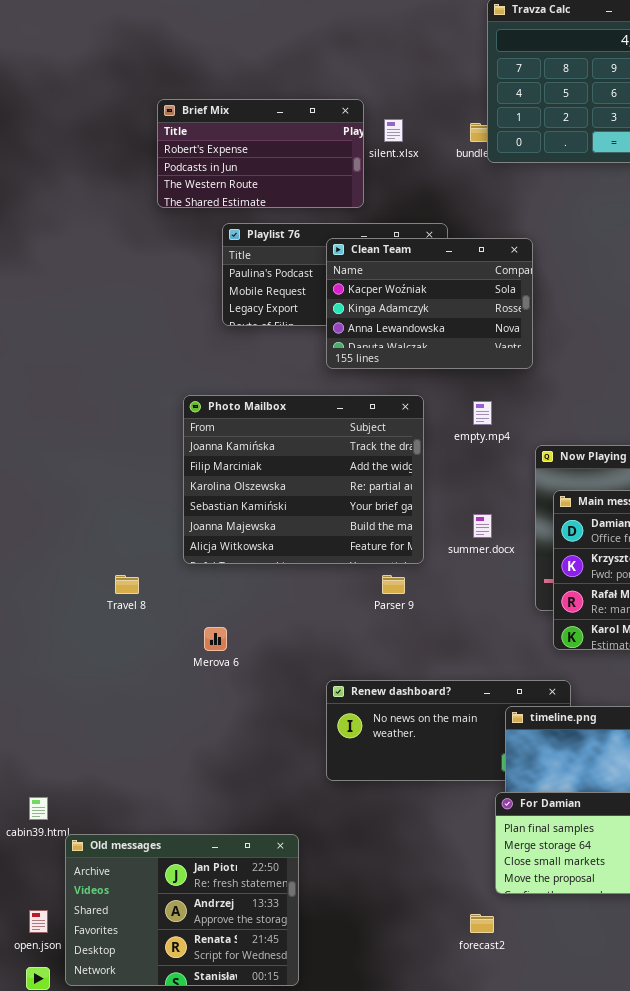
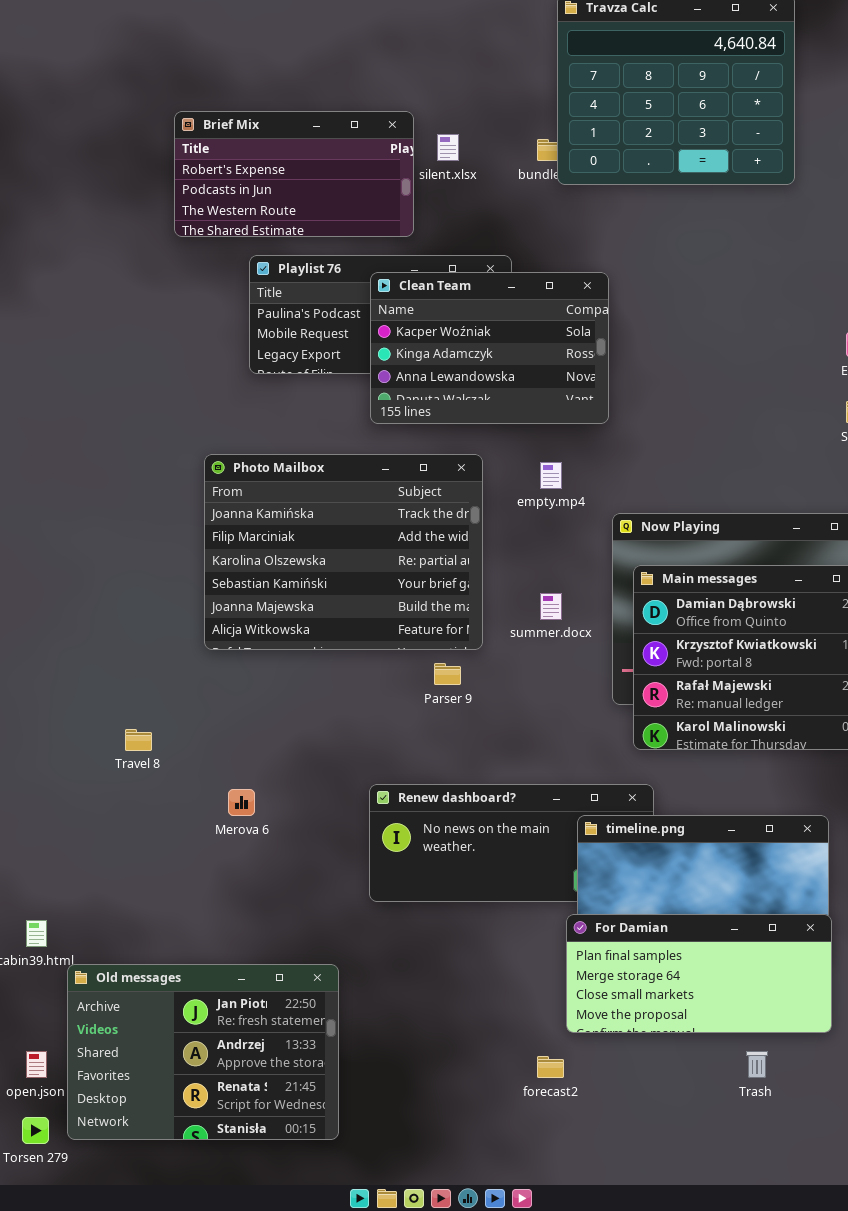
Travel 8: [115,575,139,594] -> [125,729,152,751], moved
Merova 6: [204,627,227,651] -> [228,789,255,816], moved

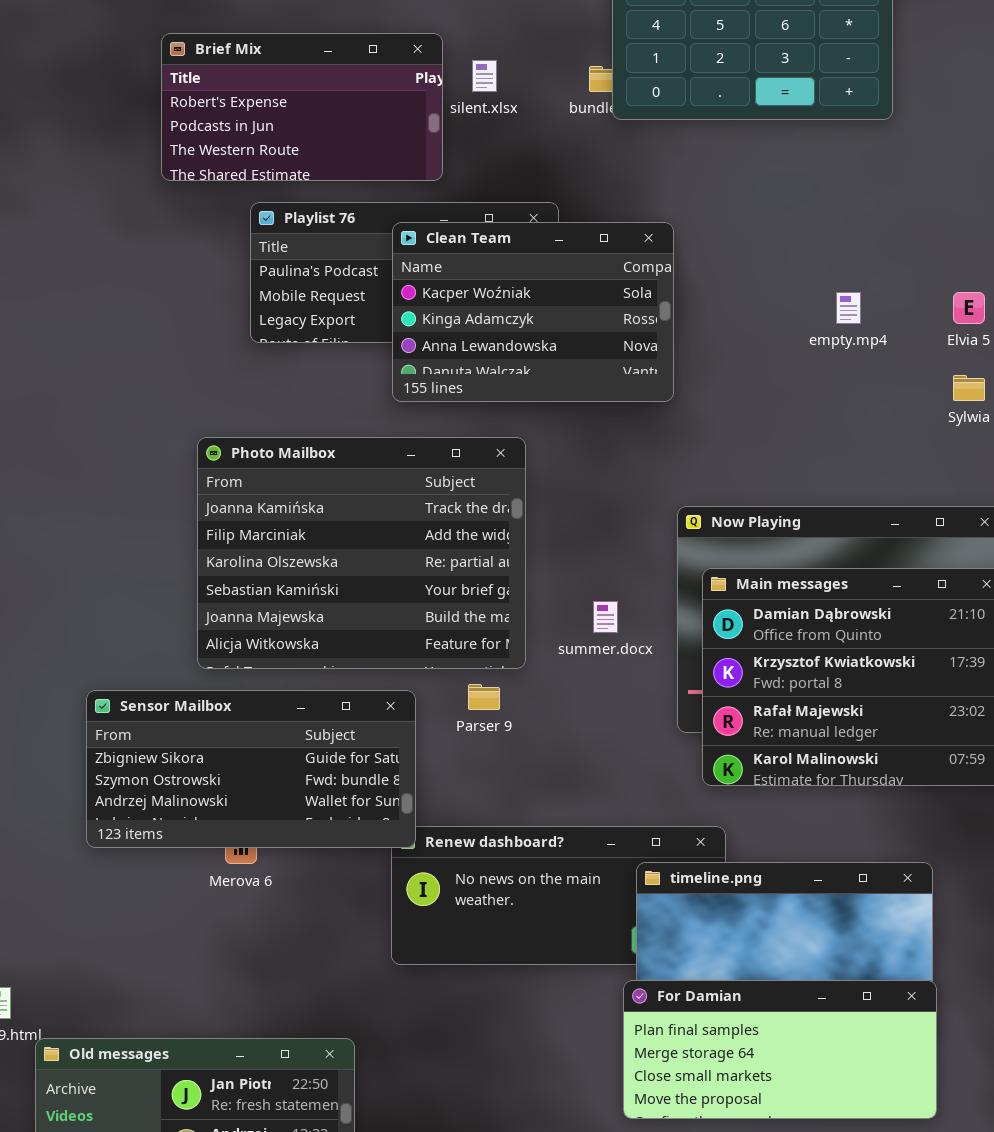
empty.mp4: [540,462,562,489] -> [836,292,861,324], moved
Sensor Mailbox: none -> [86,690,416,848], opened

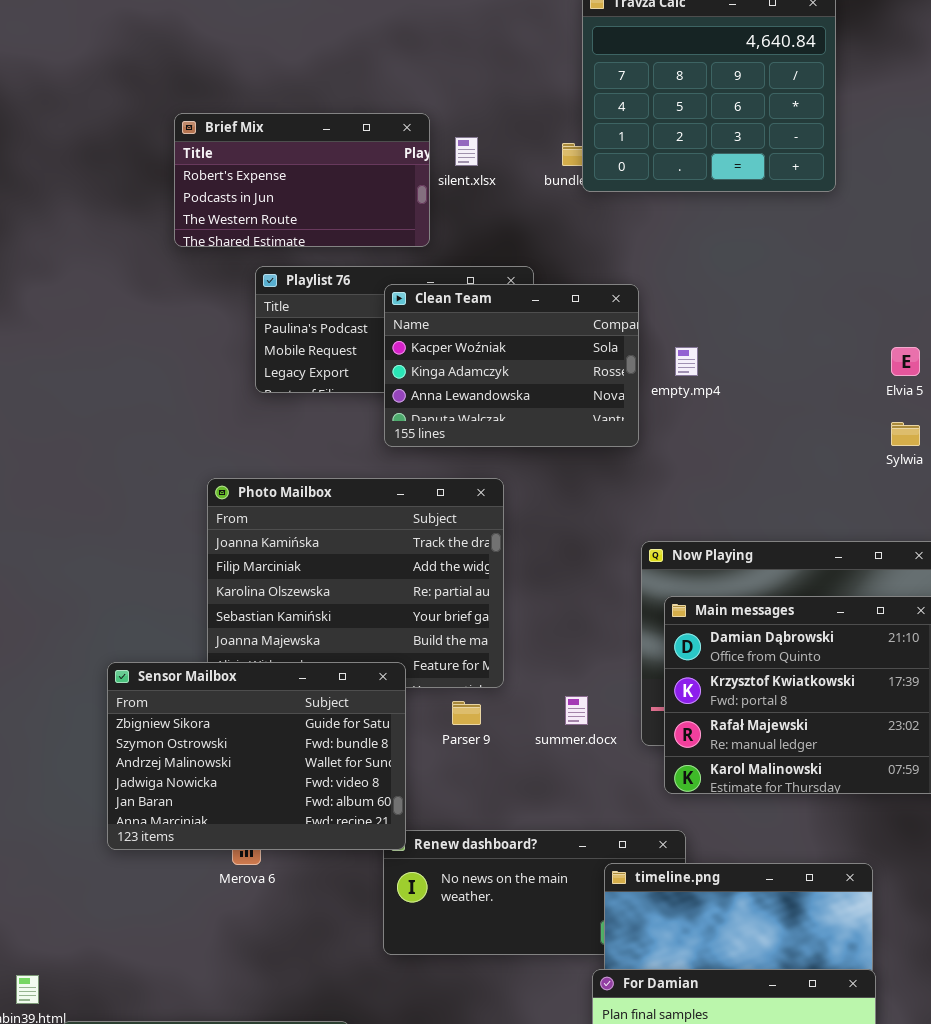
empty.mp4: [836,292,861,324] -> [675,347,698,376], moved
summer.docx: [593,601,618,633] -> [565,696,588,725], moved
Sensor Mailbox: [86,690,416,848] -> [107,662,406,850], resized

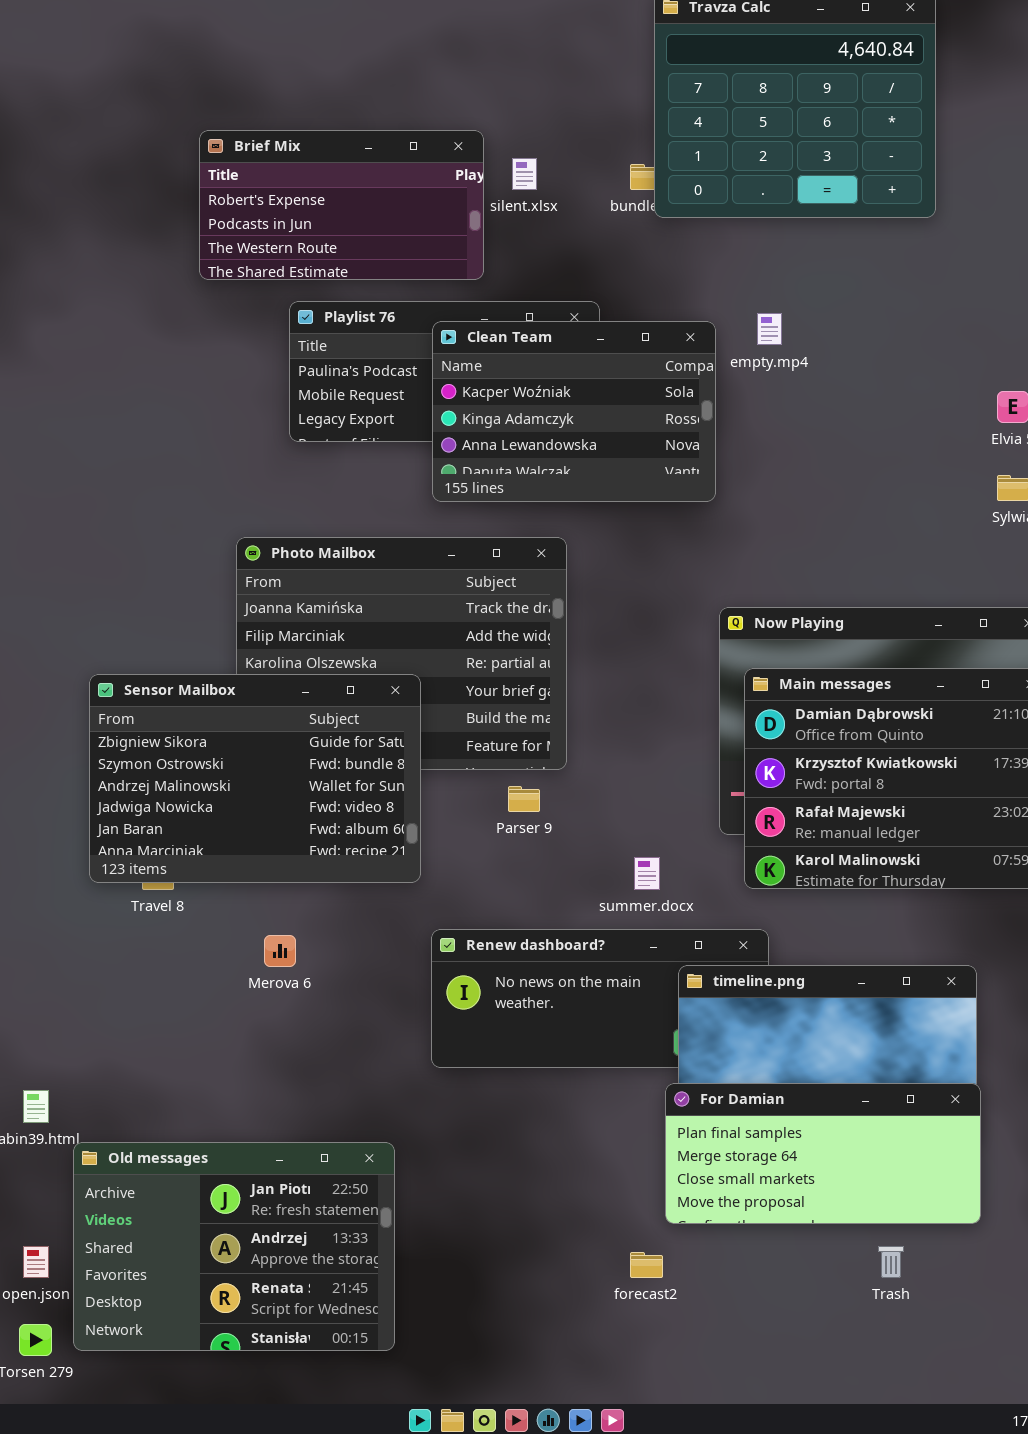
empty.mp4: [675,347,698,376] -> [757,313,782,345], moved
Sensor Mailbox: [107,662,406,850] -> [89,674,421,883], moved
summer.docx: [565,696,588,725] -> [634,857,660,890], moved

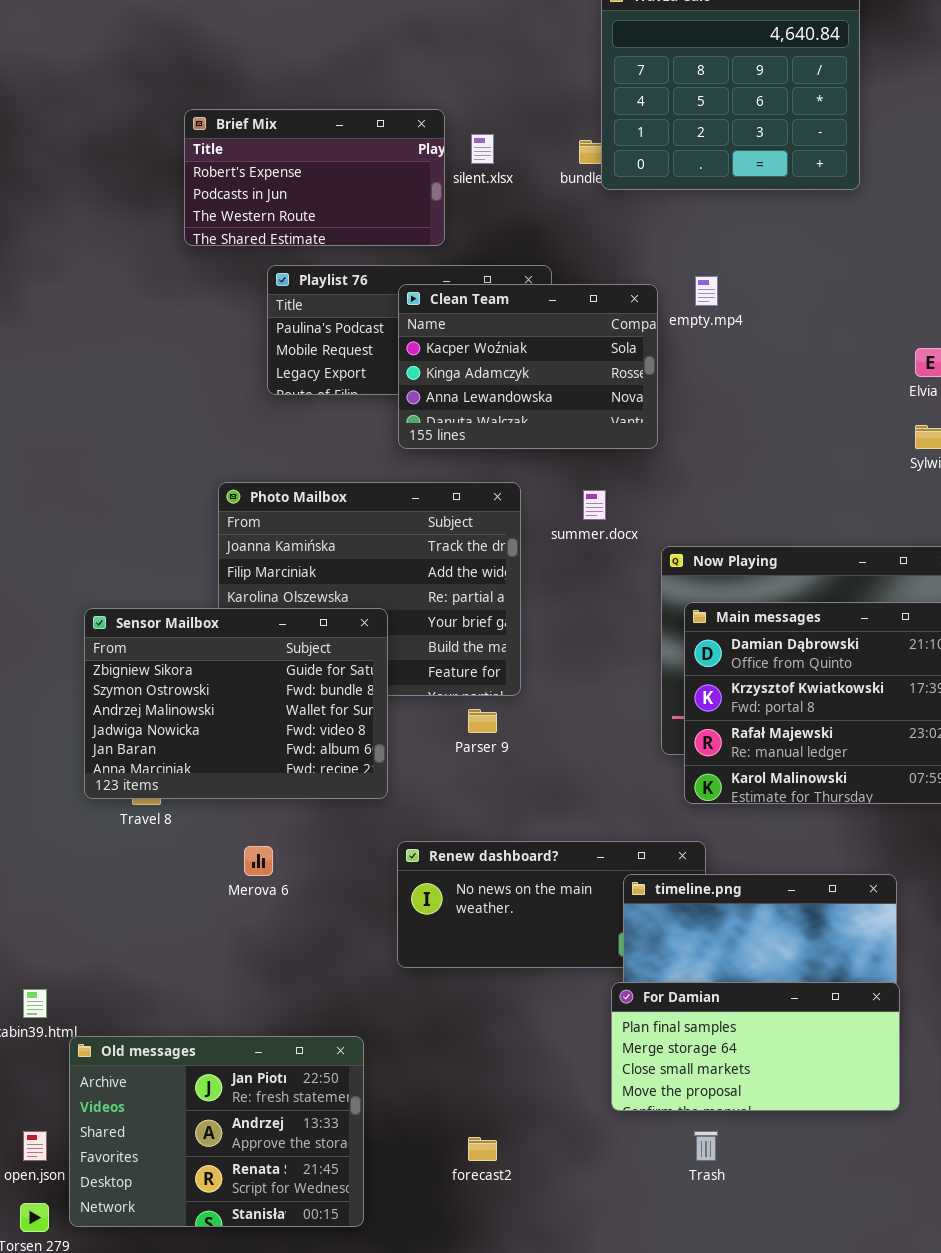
summer.docx: [634,857,660,890] -> [583,490,606,520], moved
Trash: [878,1246,904,1278] -> [694,1131,718,1161], moved
forecast2: [630,1252,663,1278] -> [468,1137,497,1161], moved

